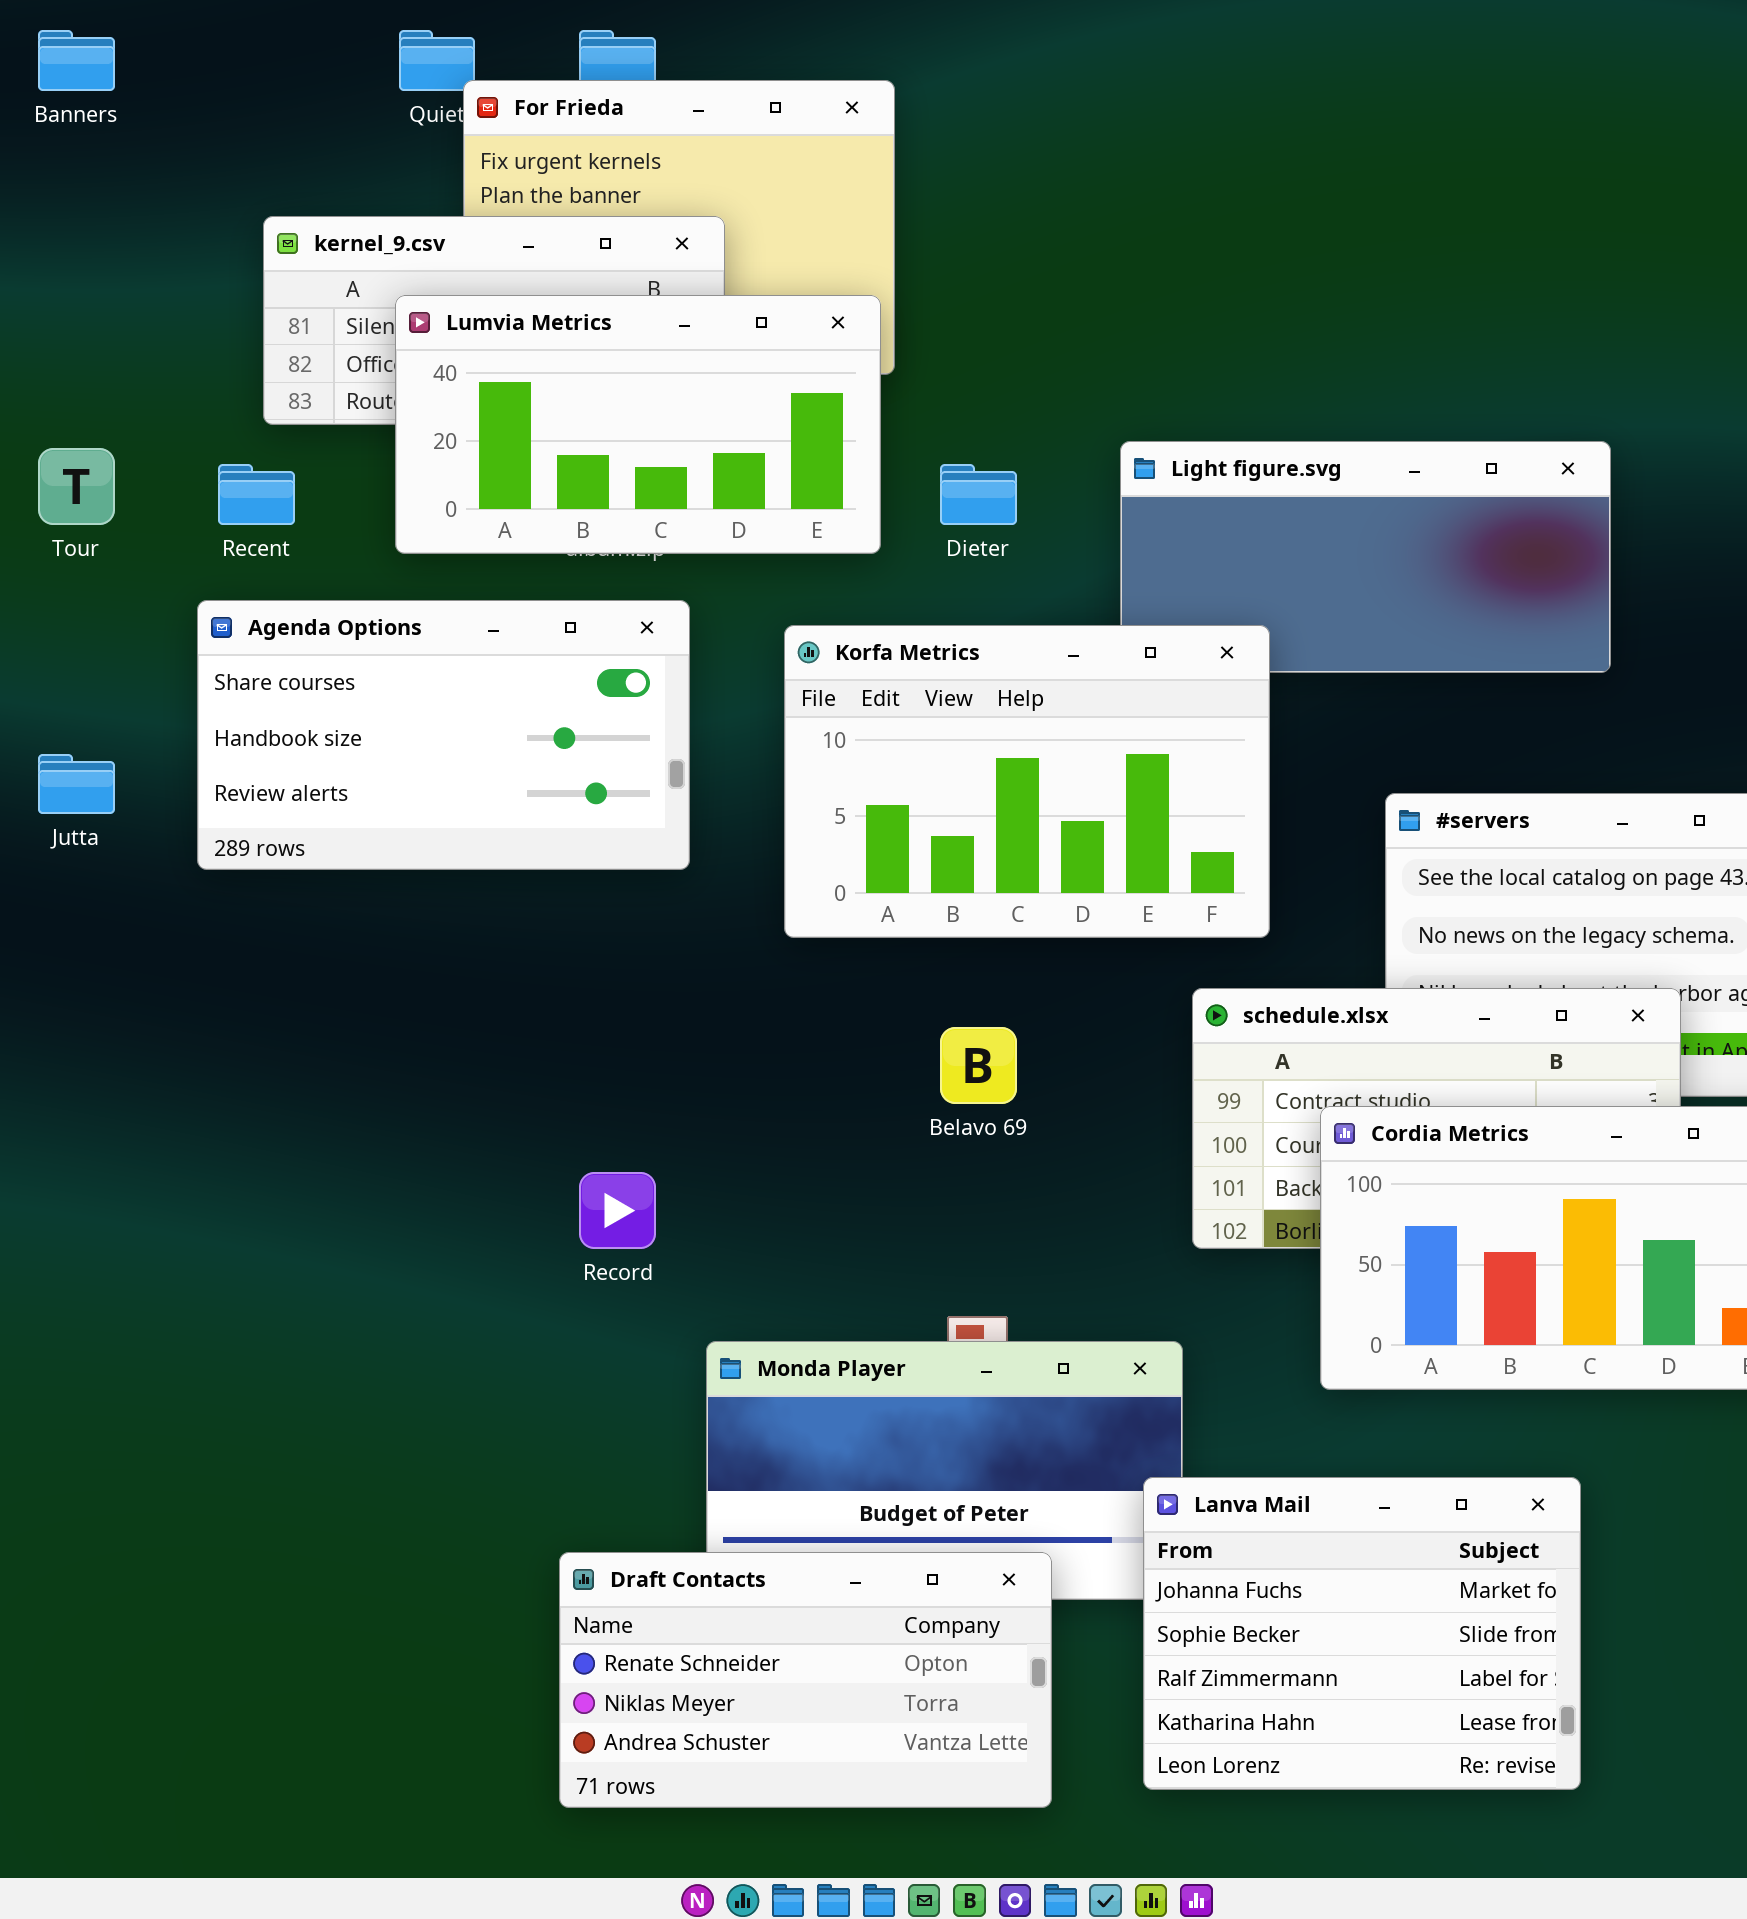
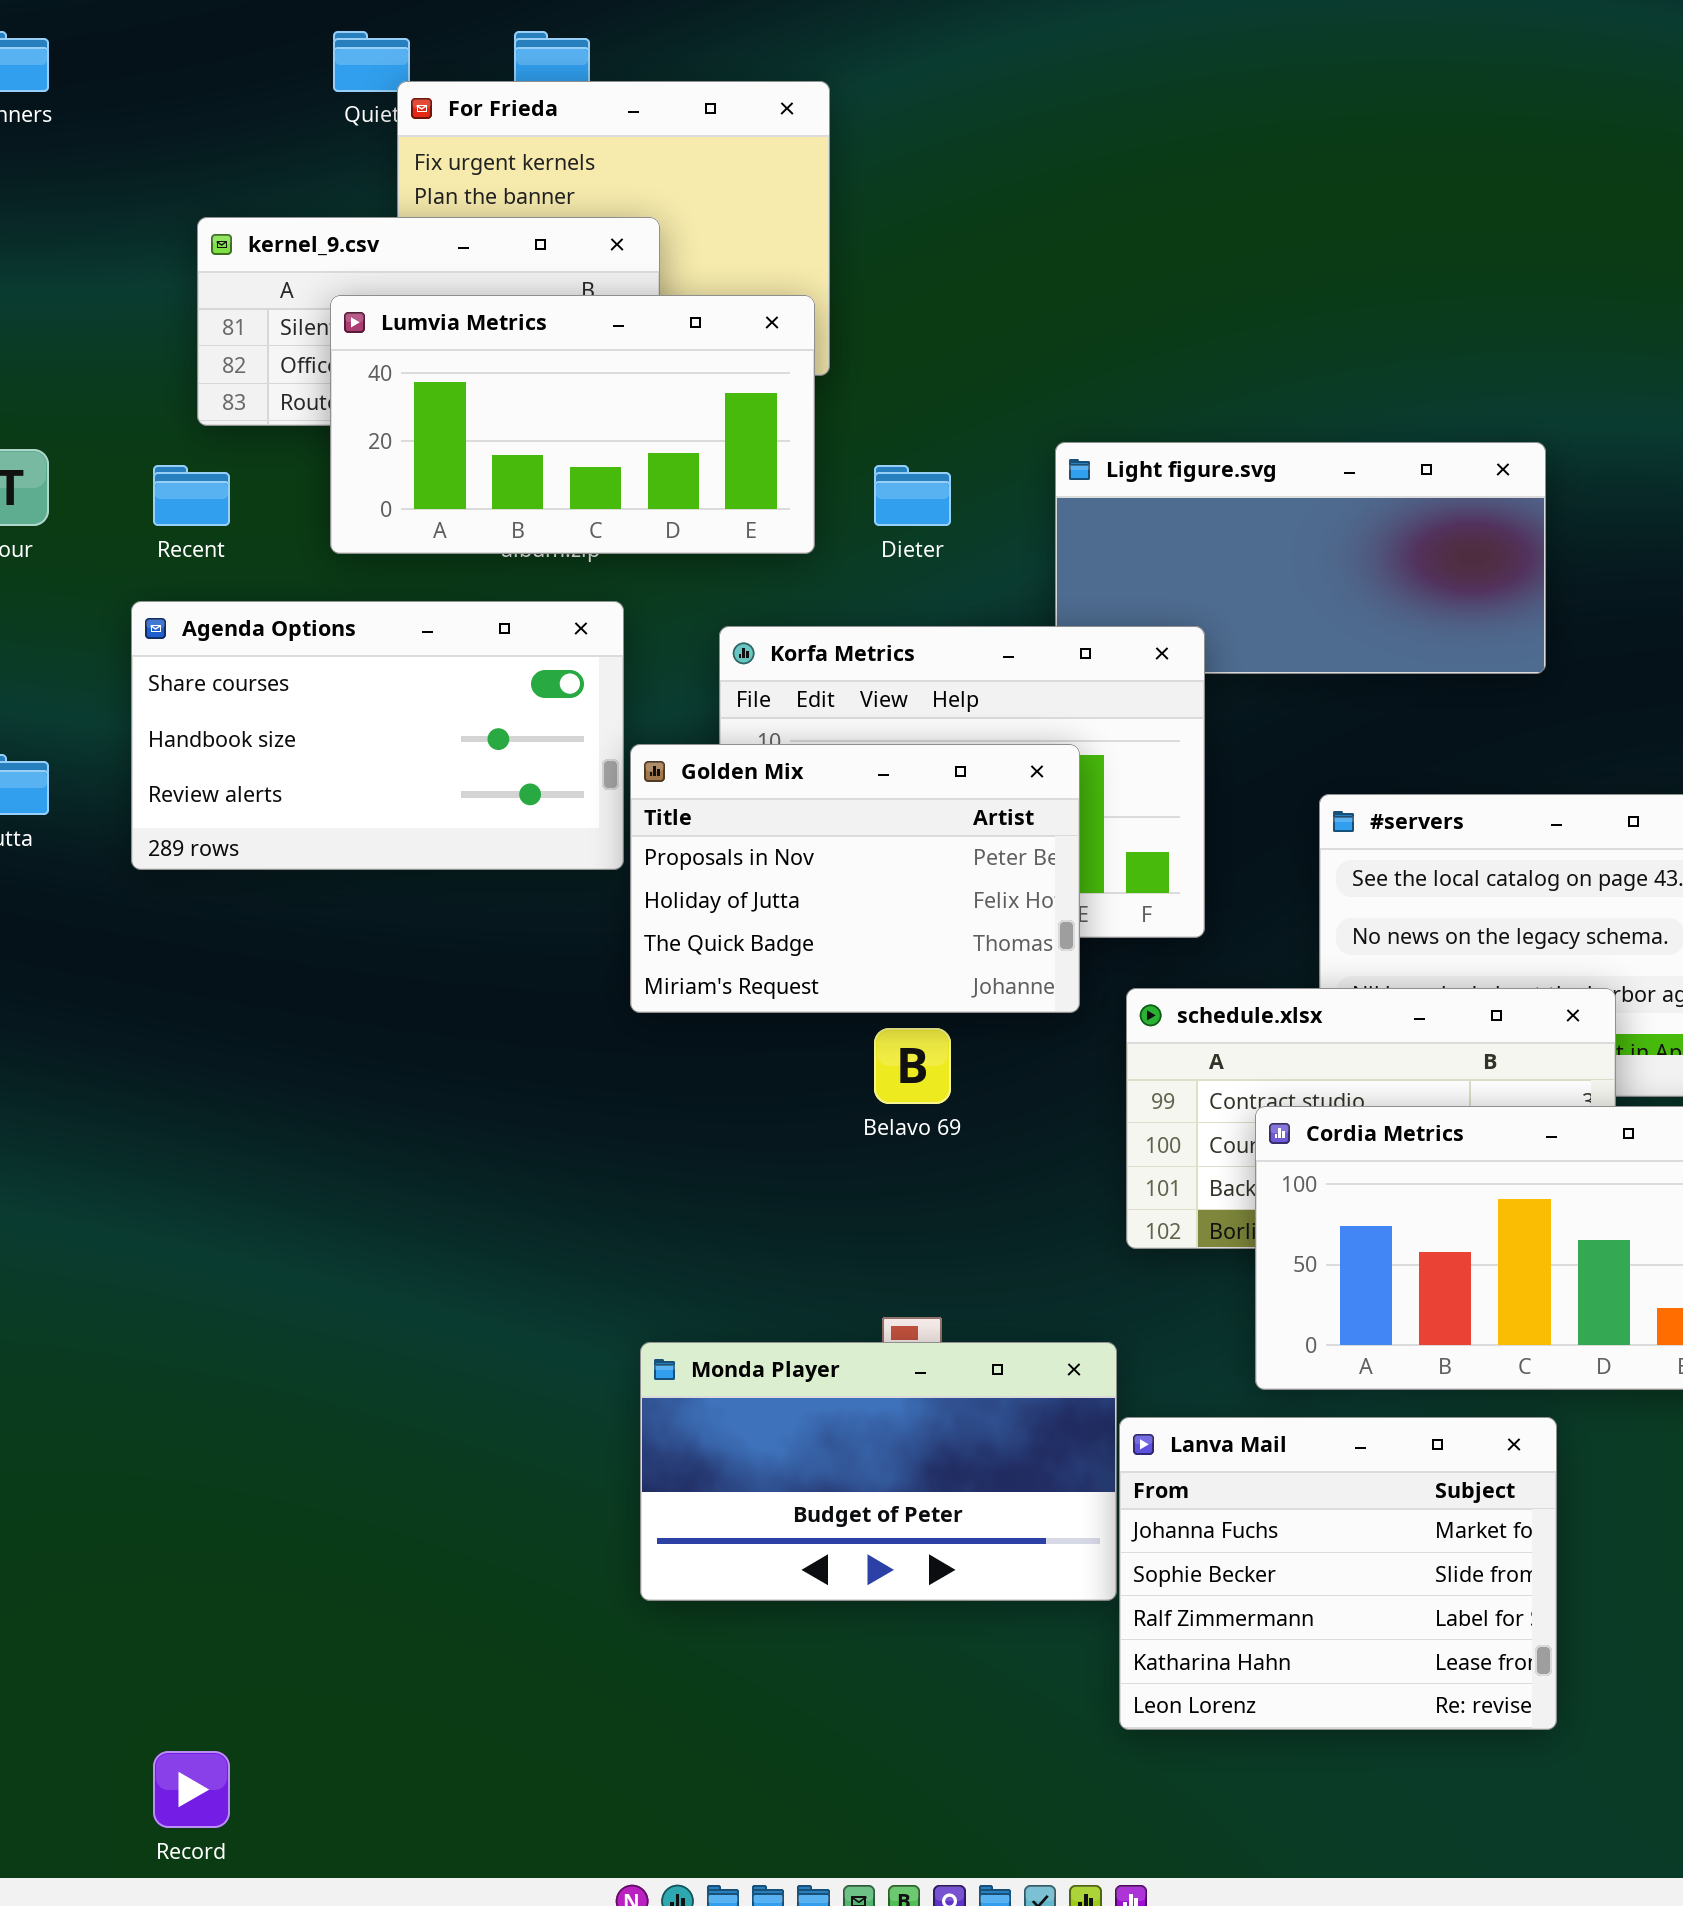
Golden Mix: none -> [630,744,1080,1013], opened
Record: [579,1172,656,1249] -> [153,1751,230,1828], moved
Lanva Mail: [1143,1477,1581,1790] -> [1119,1417,1557,1730], moved
Draft Contacts: [559,1552,1052,1808] -> none, closed

